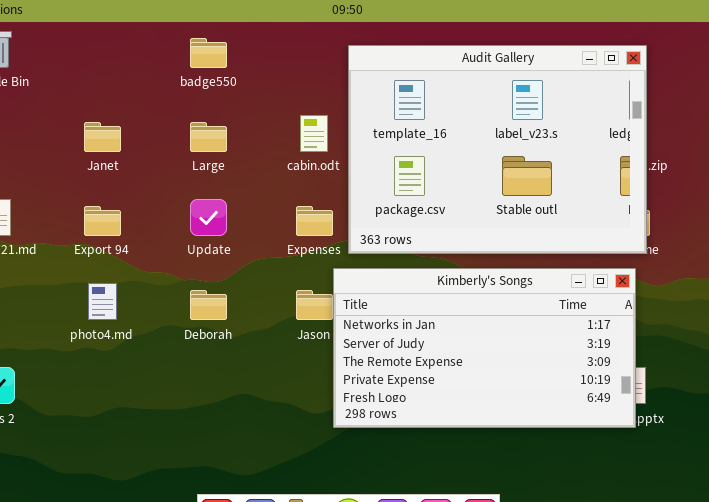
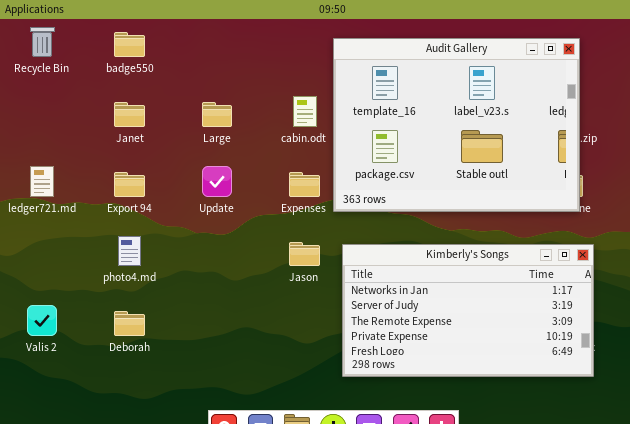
badge550: [190,38,227,68] -> [114,32,145,57], moved
Kimberly's Songs: [333,268,636,428] -> [342,244,594,377], moved
Deborah: [190,290,227,320] -> [114,311,145,336], moved

